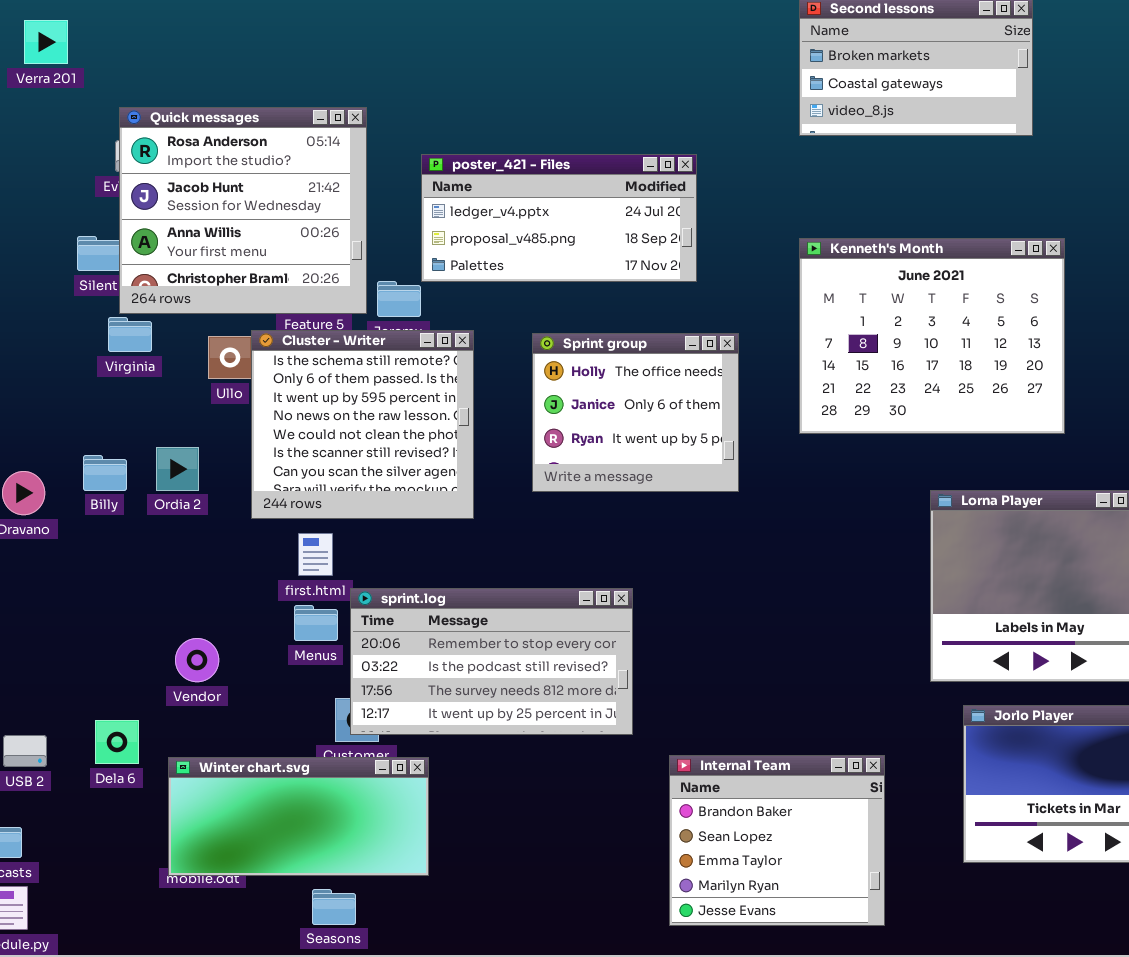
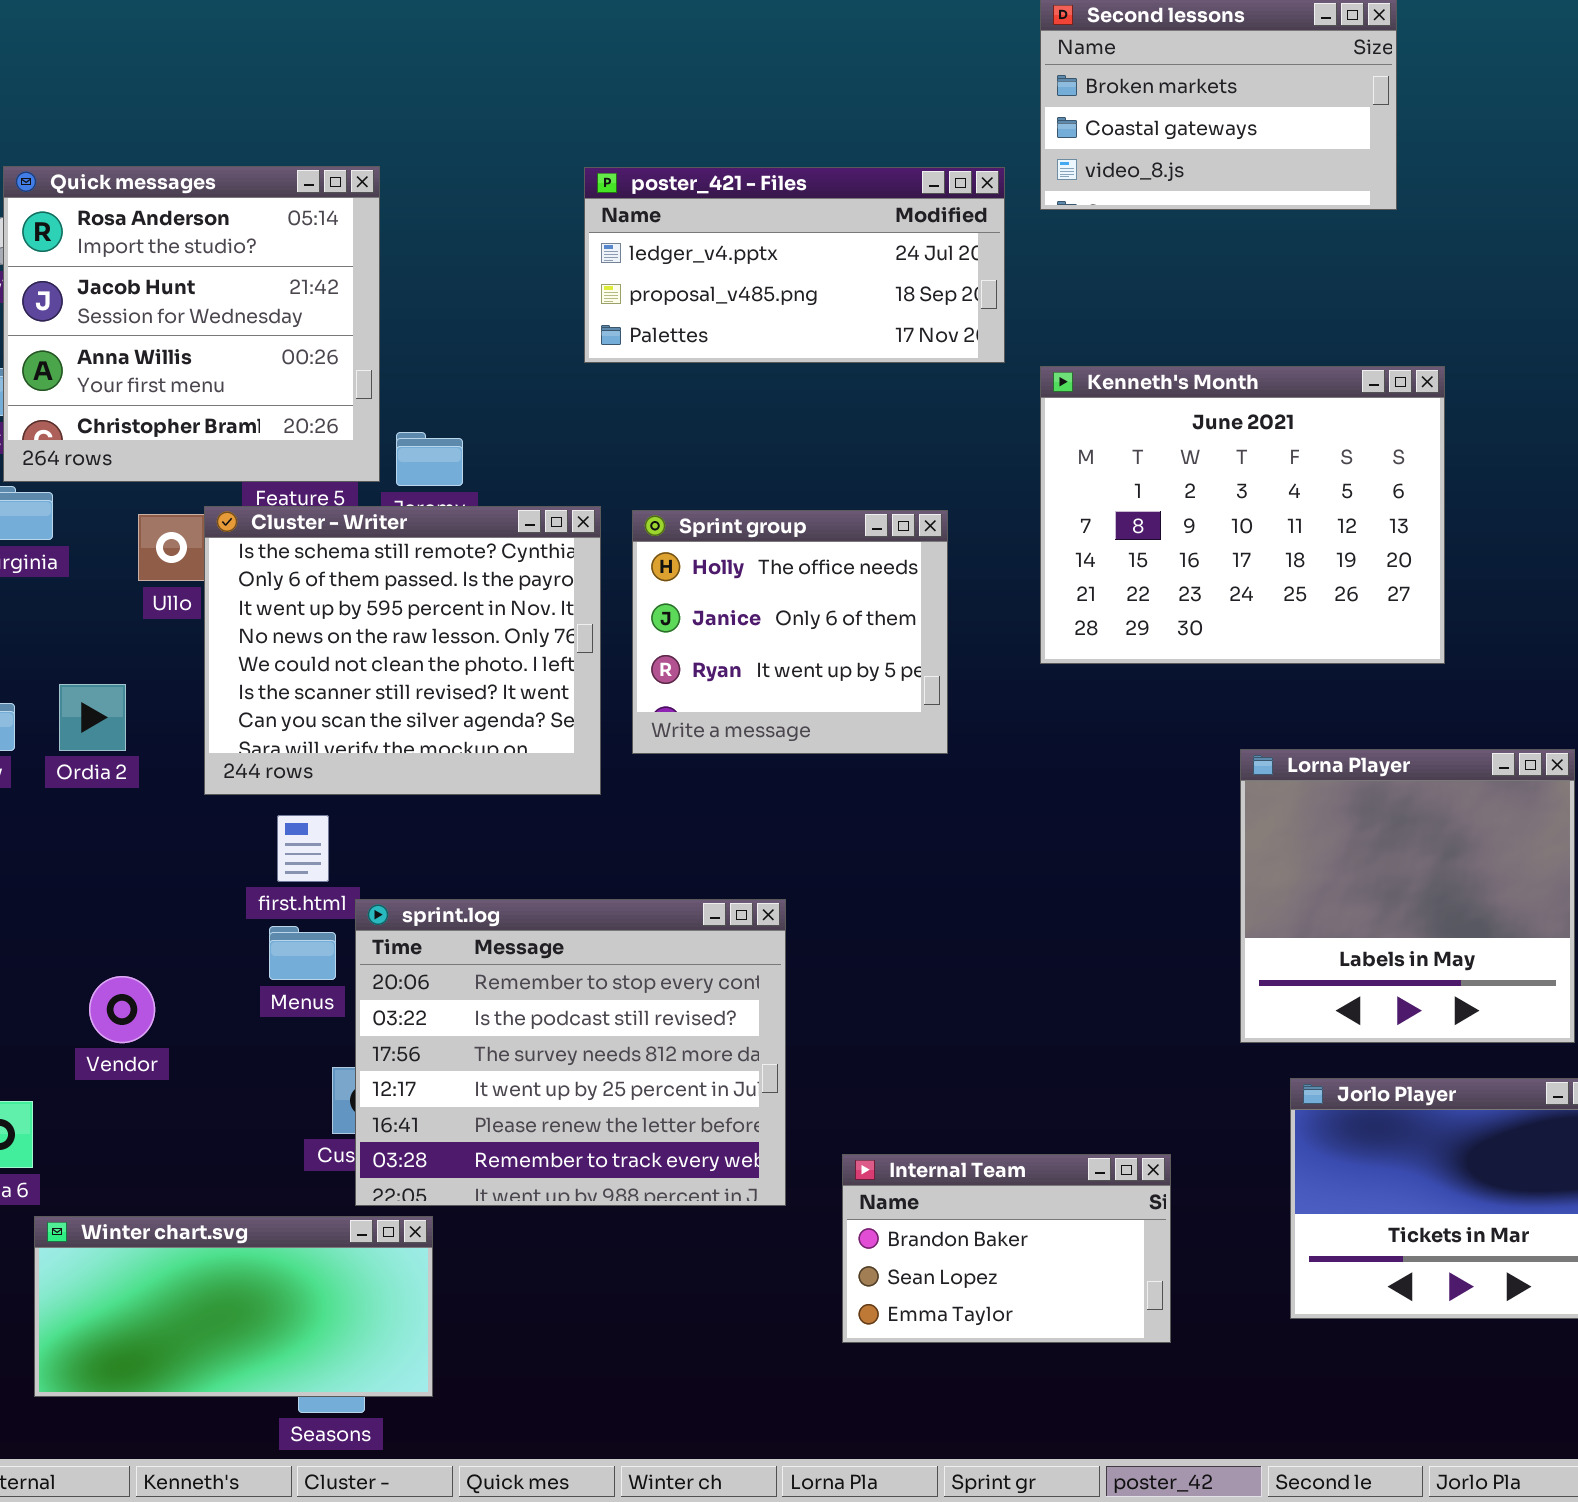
poster_421 - Files: [421,154,697,282] -> [584,167,1005,363], moved
Cluster - Writer: [251,330,474,519] -> [204,506,601,795], resized
sprint.log: [350,588,633,735] -> [355,899,786,1206], resized
Internal Team: [669,755,885,926] -> [842,1154,1171,1343], resized
Winter chart.svg: [168,757,429,876] -> [34,1216,433,1397], moved

